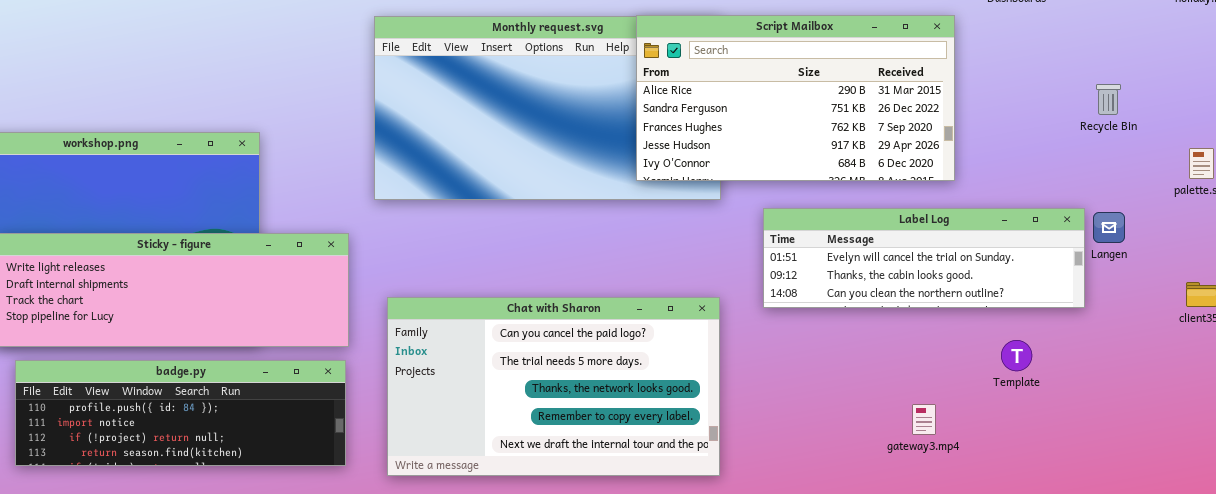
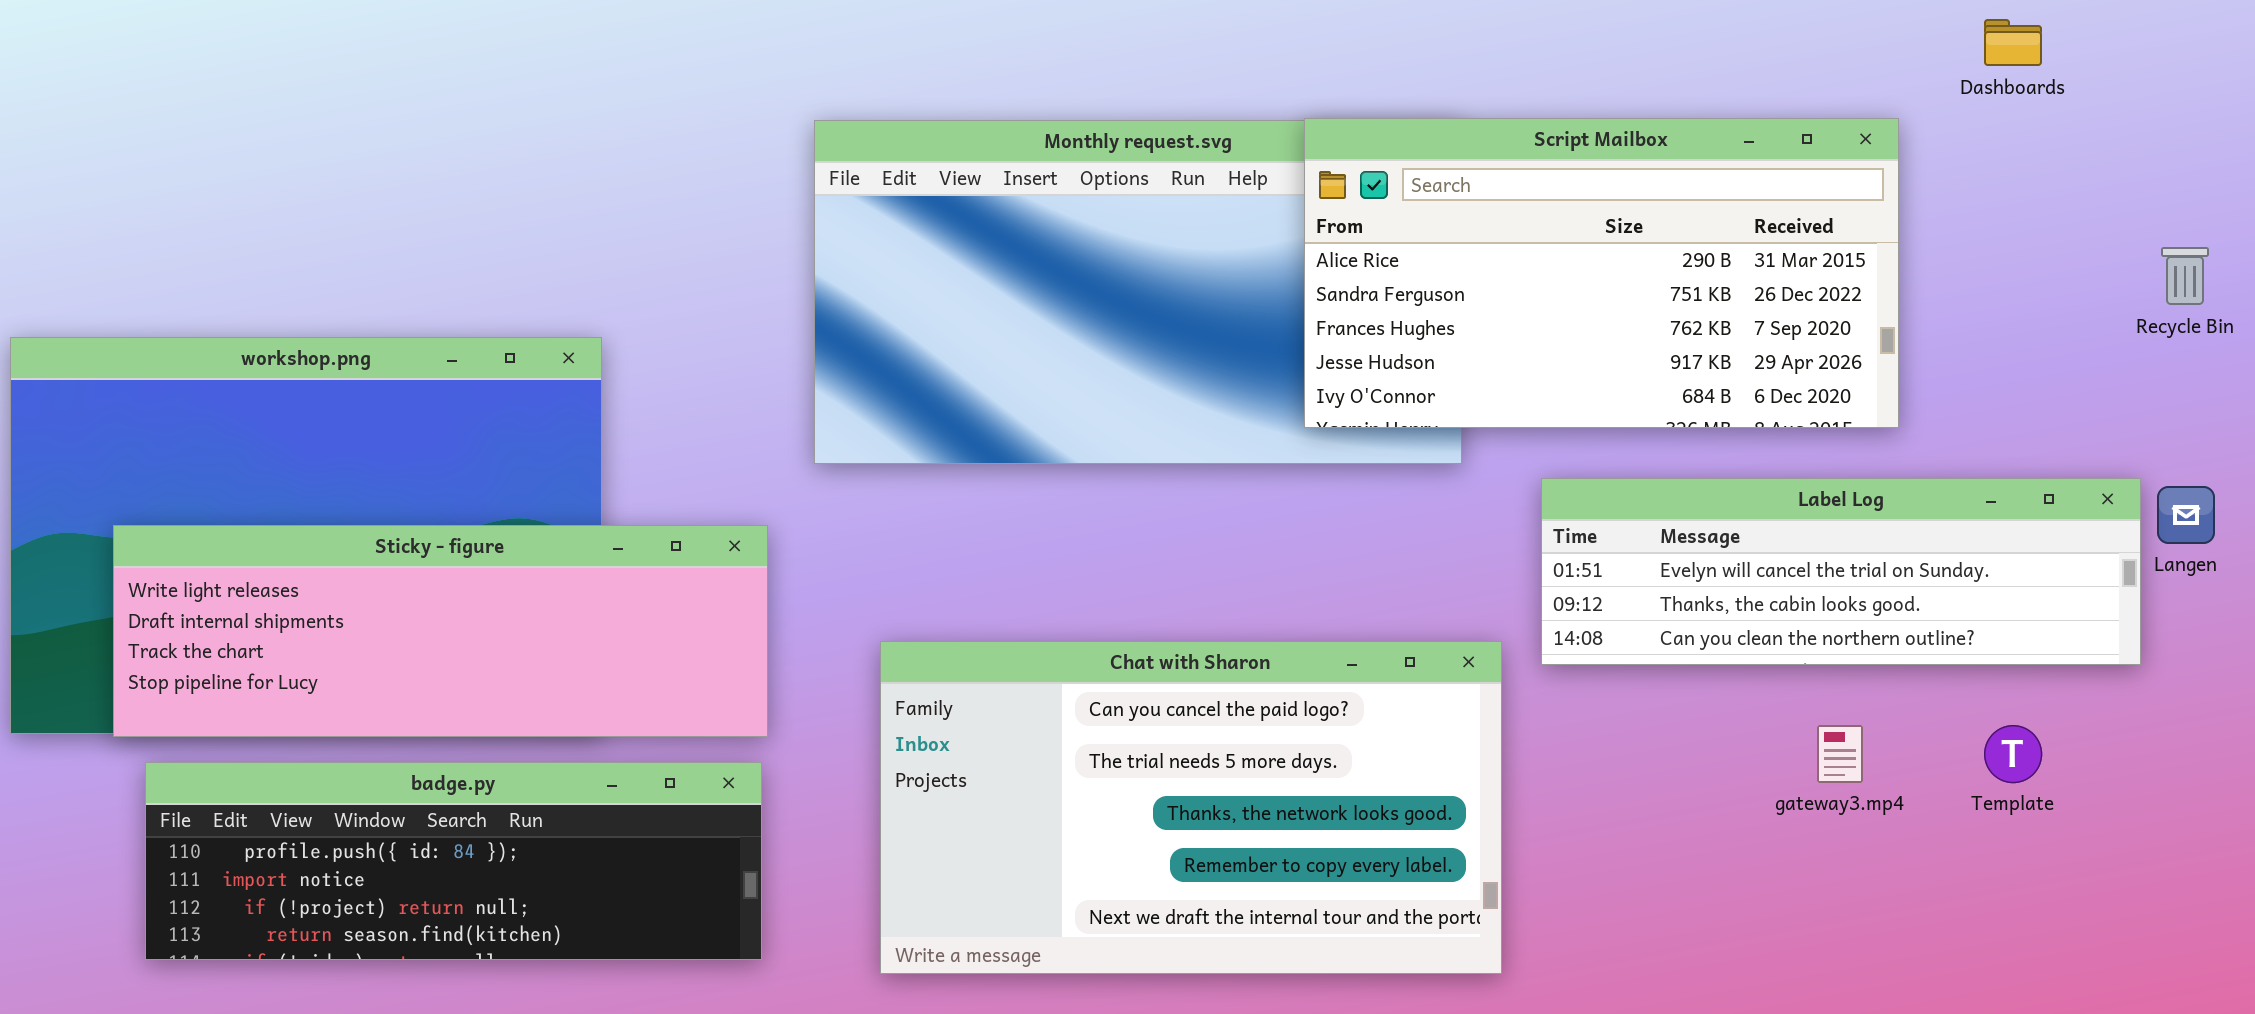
Chat with Sharon: [387,297,720,476] -> [880,641,1502,974], moved
gateway3.mp4: [912,404,936,435] -> [1817,725,1863,783], moved

